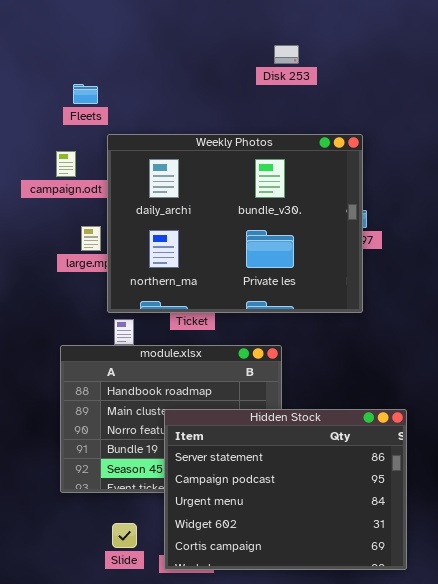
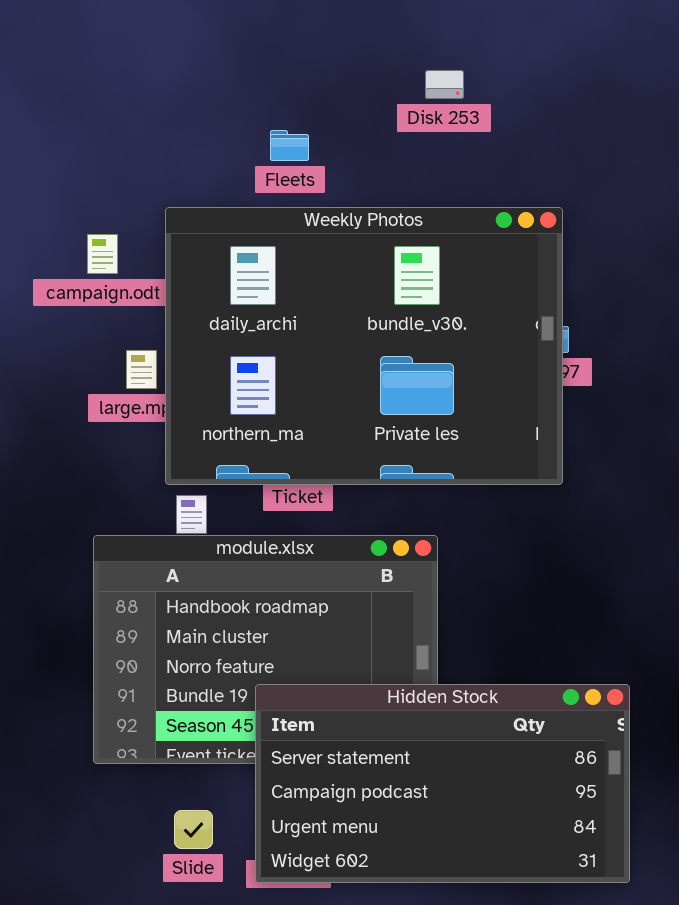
Fleets: [73,84,98,104] -> [270,130,309,161], moved
Hidden Stock: [164,409,407,570] -> [255,684,630,883], resized

